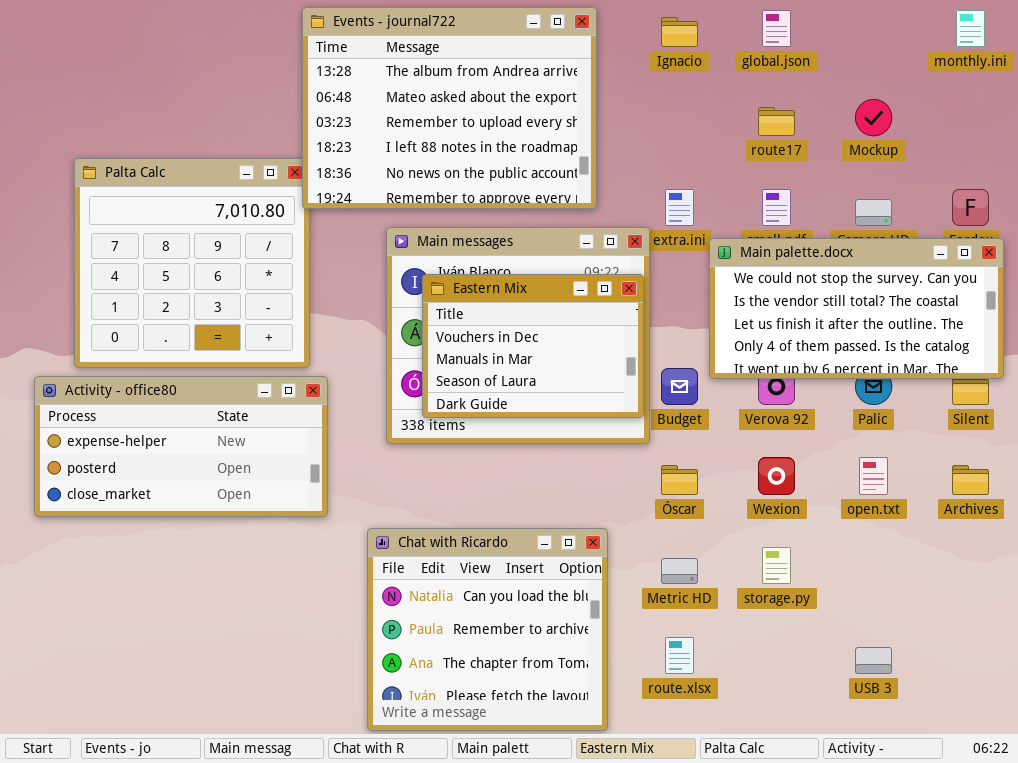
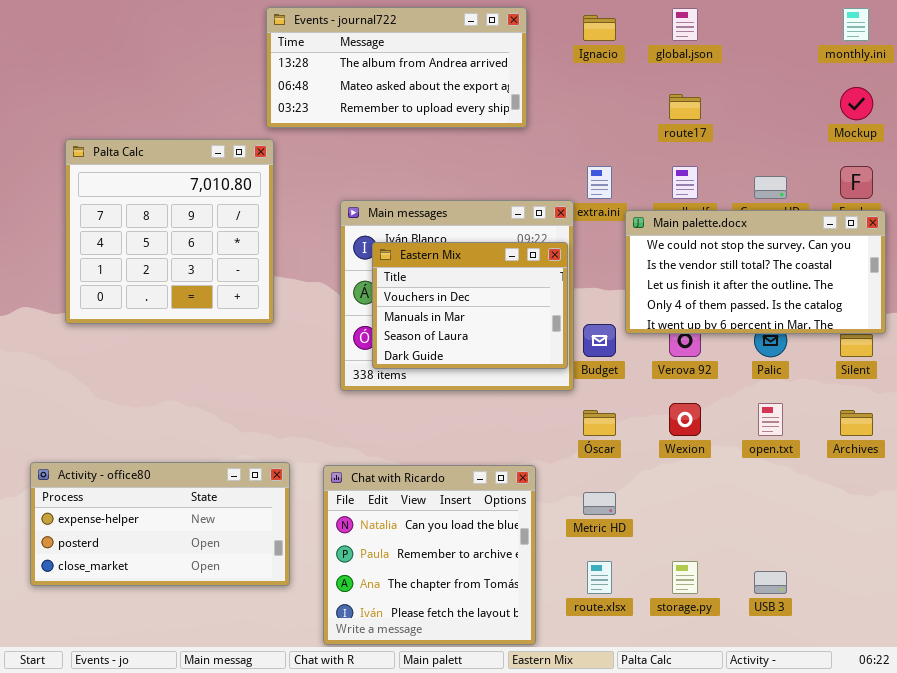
Events - journal722: [302,7,597,209] -> [266,7,527,128], resized
Mockup: [855,99,892,136] -> [840,87,873,120], moved
Activity - office80: [34,376,328,517] -> [30,462,290,586], moved
storage.py: [762,547,791,584] -> [672,561,698,594], moved

